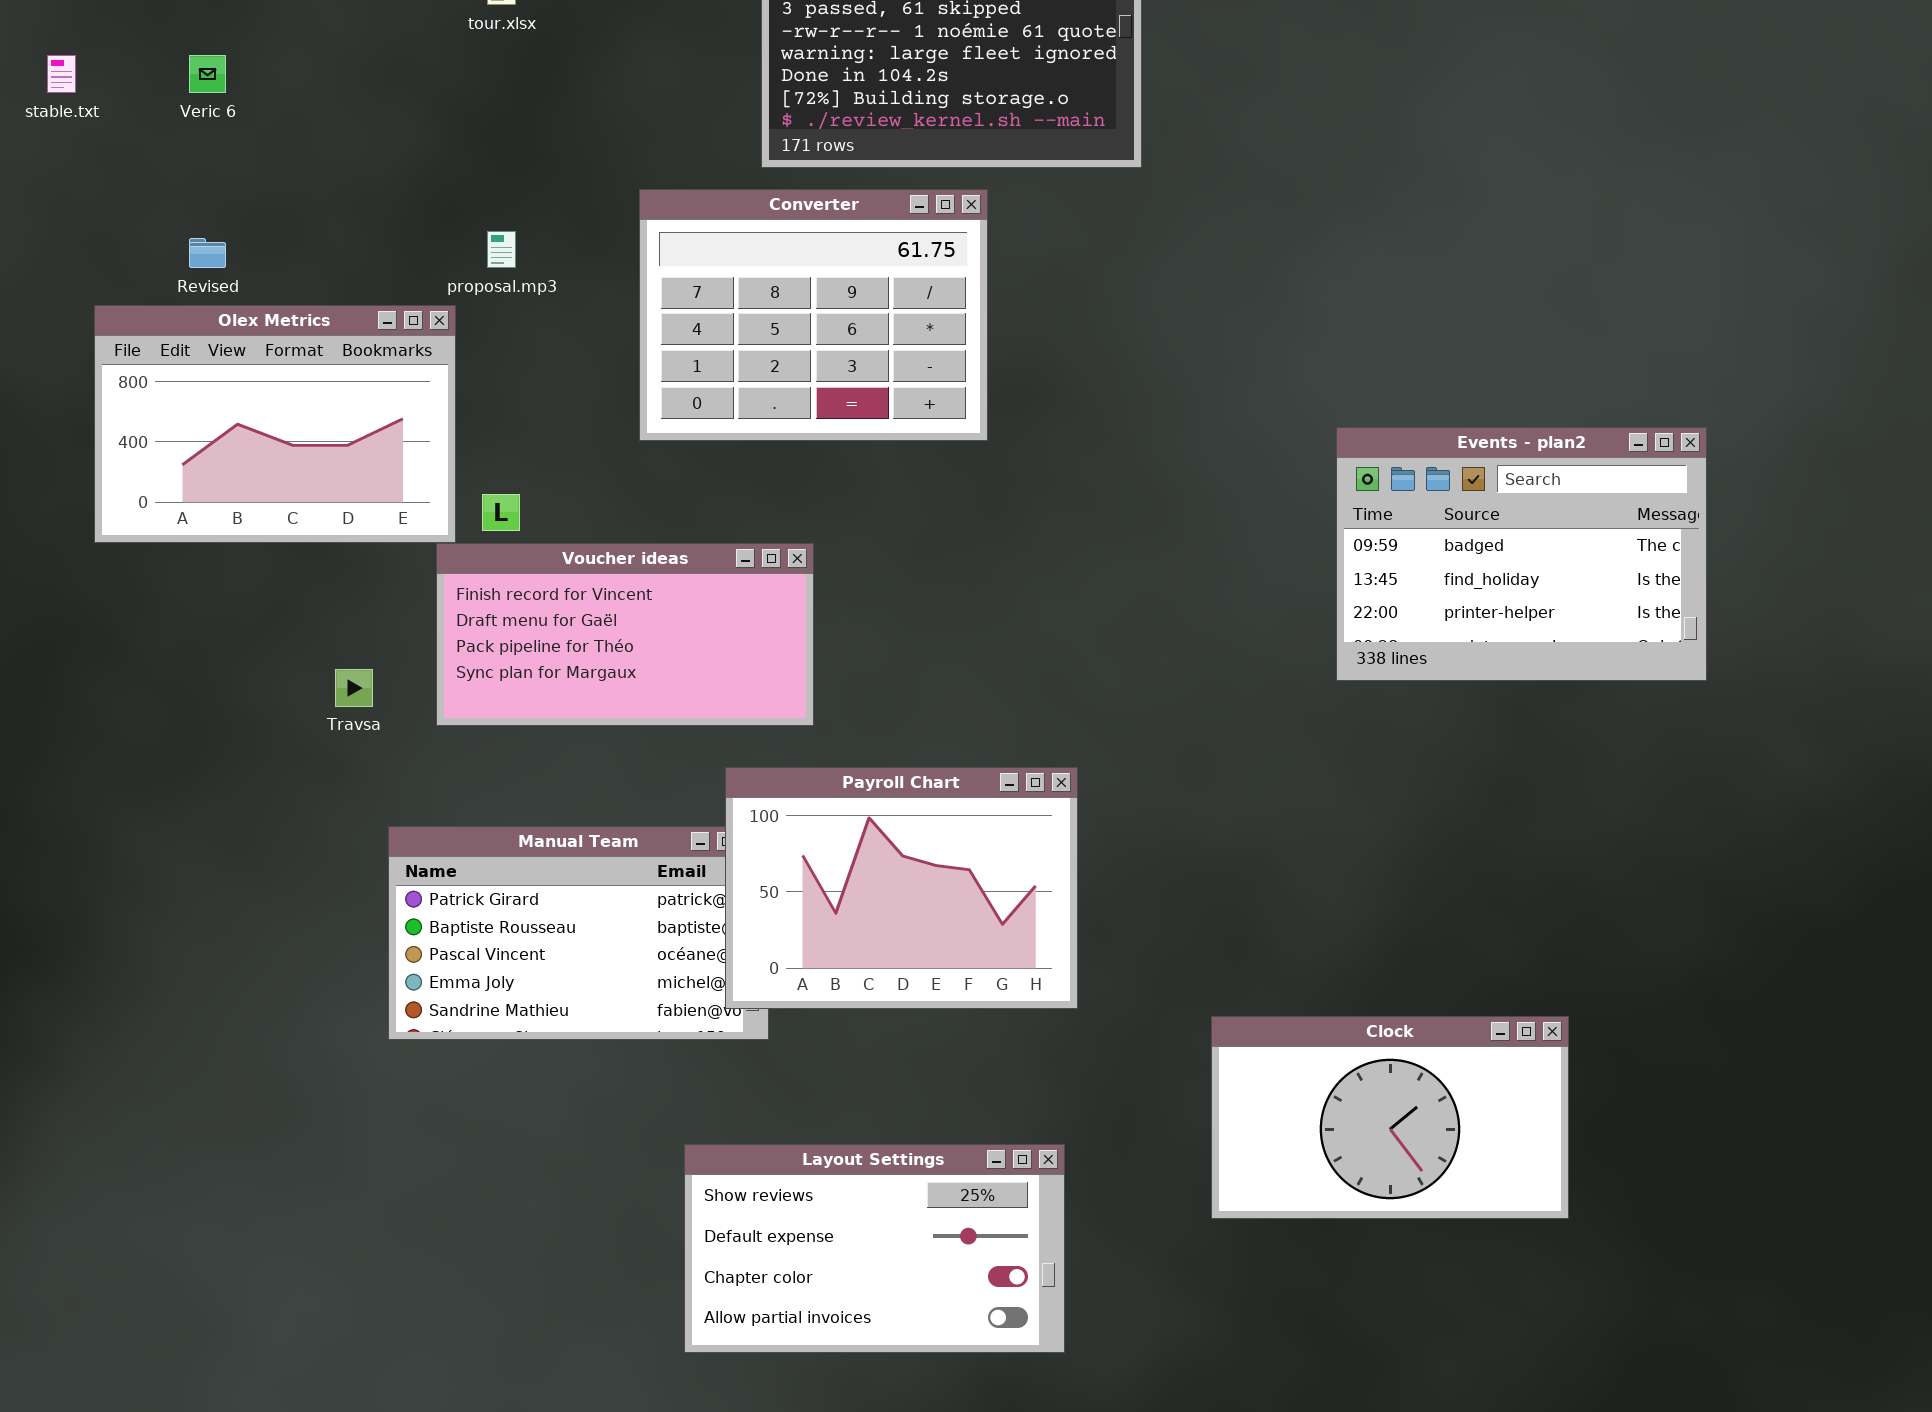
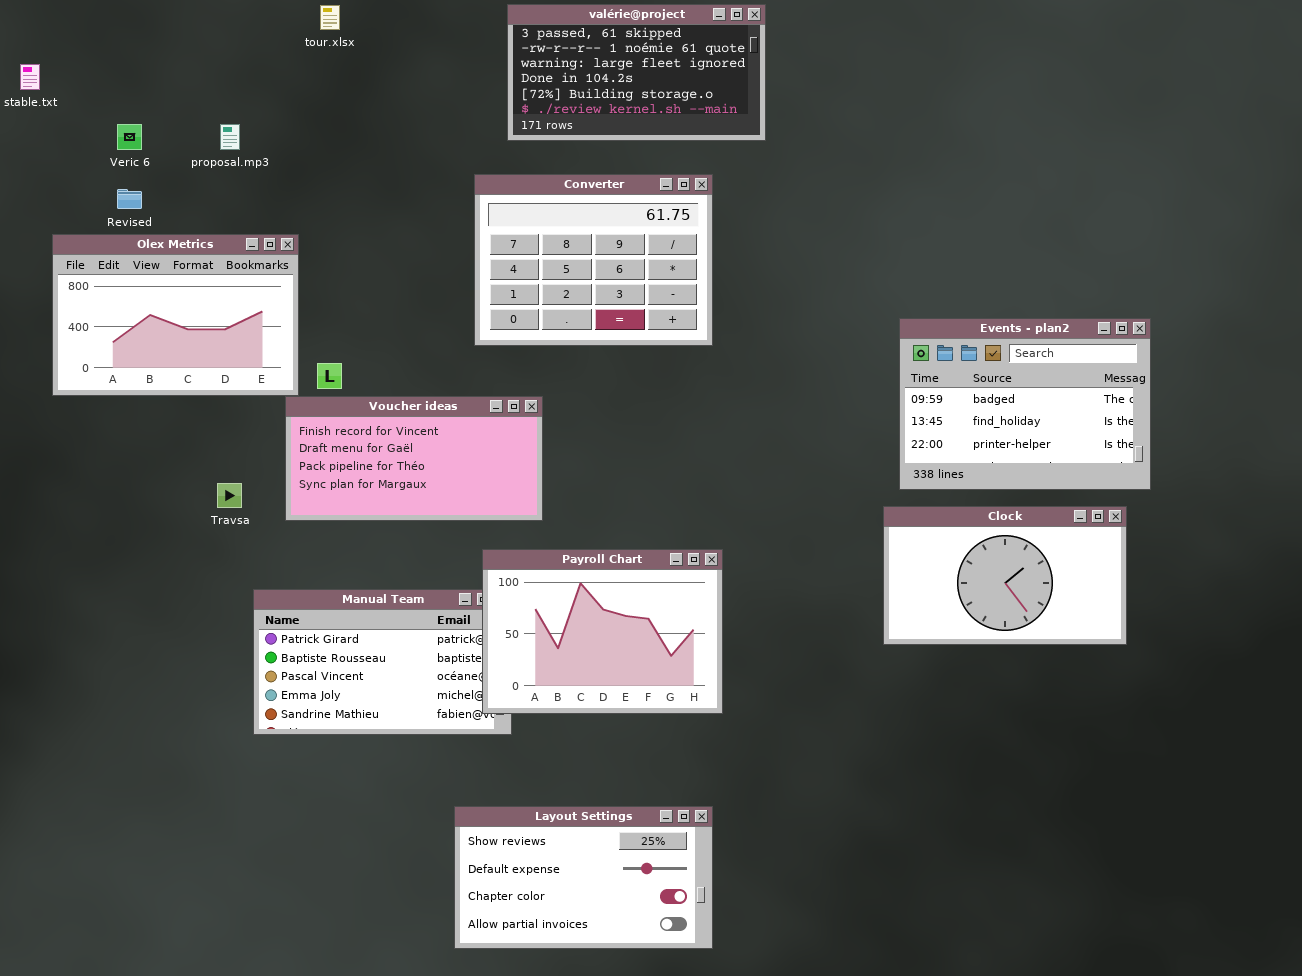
Veric 6: [189,55,226,93] -> [117,124,142,150], moved
Converter: [639,189,988,441] -> [474,174,713,346], moved
proposal.mp3: [487,231,516,268] -> [220,124,240,150], moved
Clock: [1211,1016,1569,1219] -> [883,506,1127,645], moved

